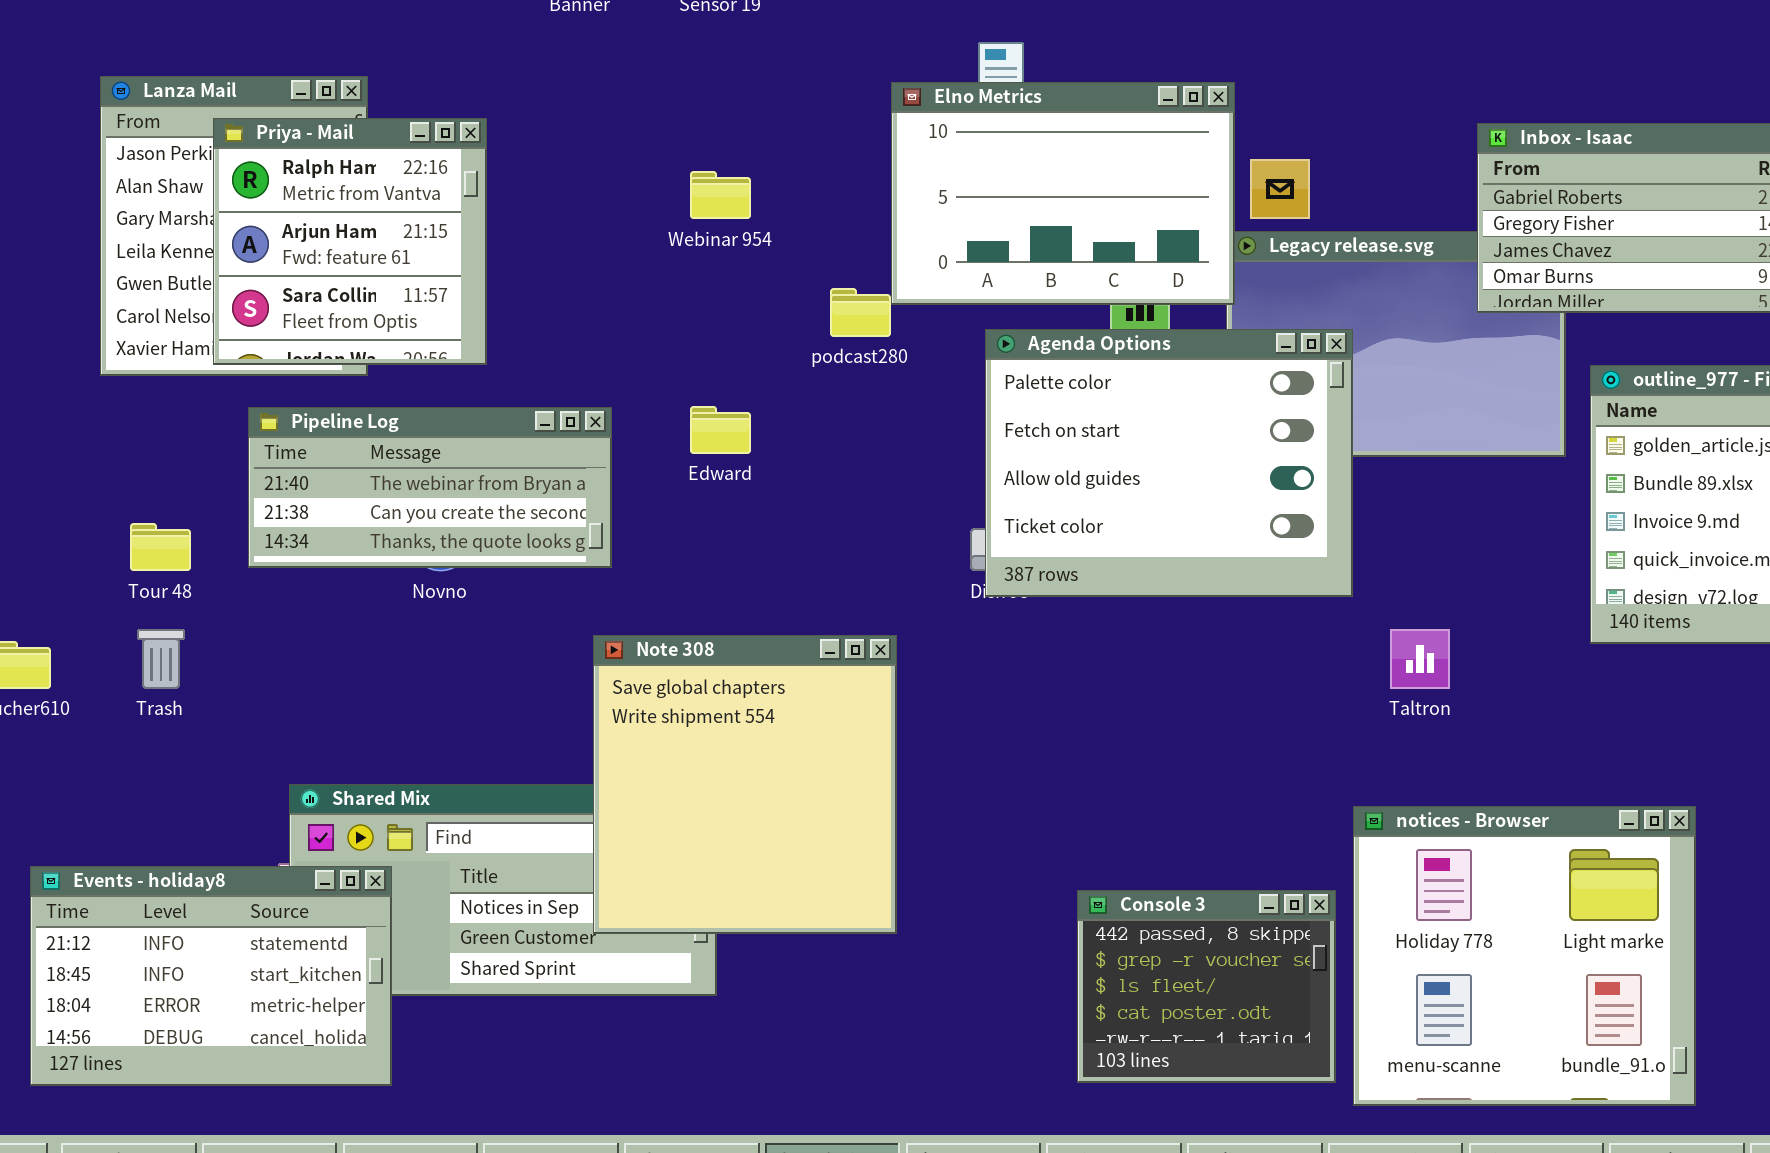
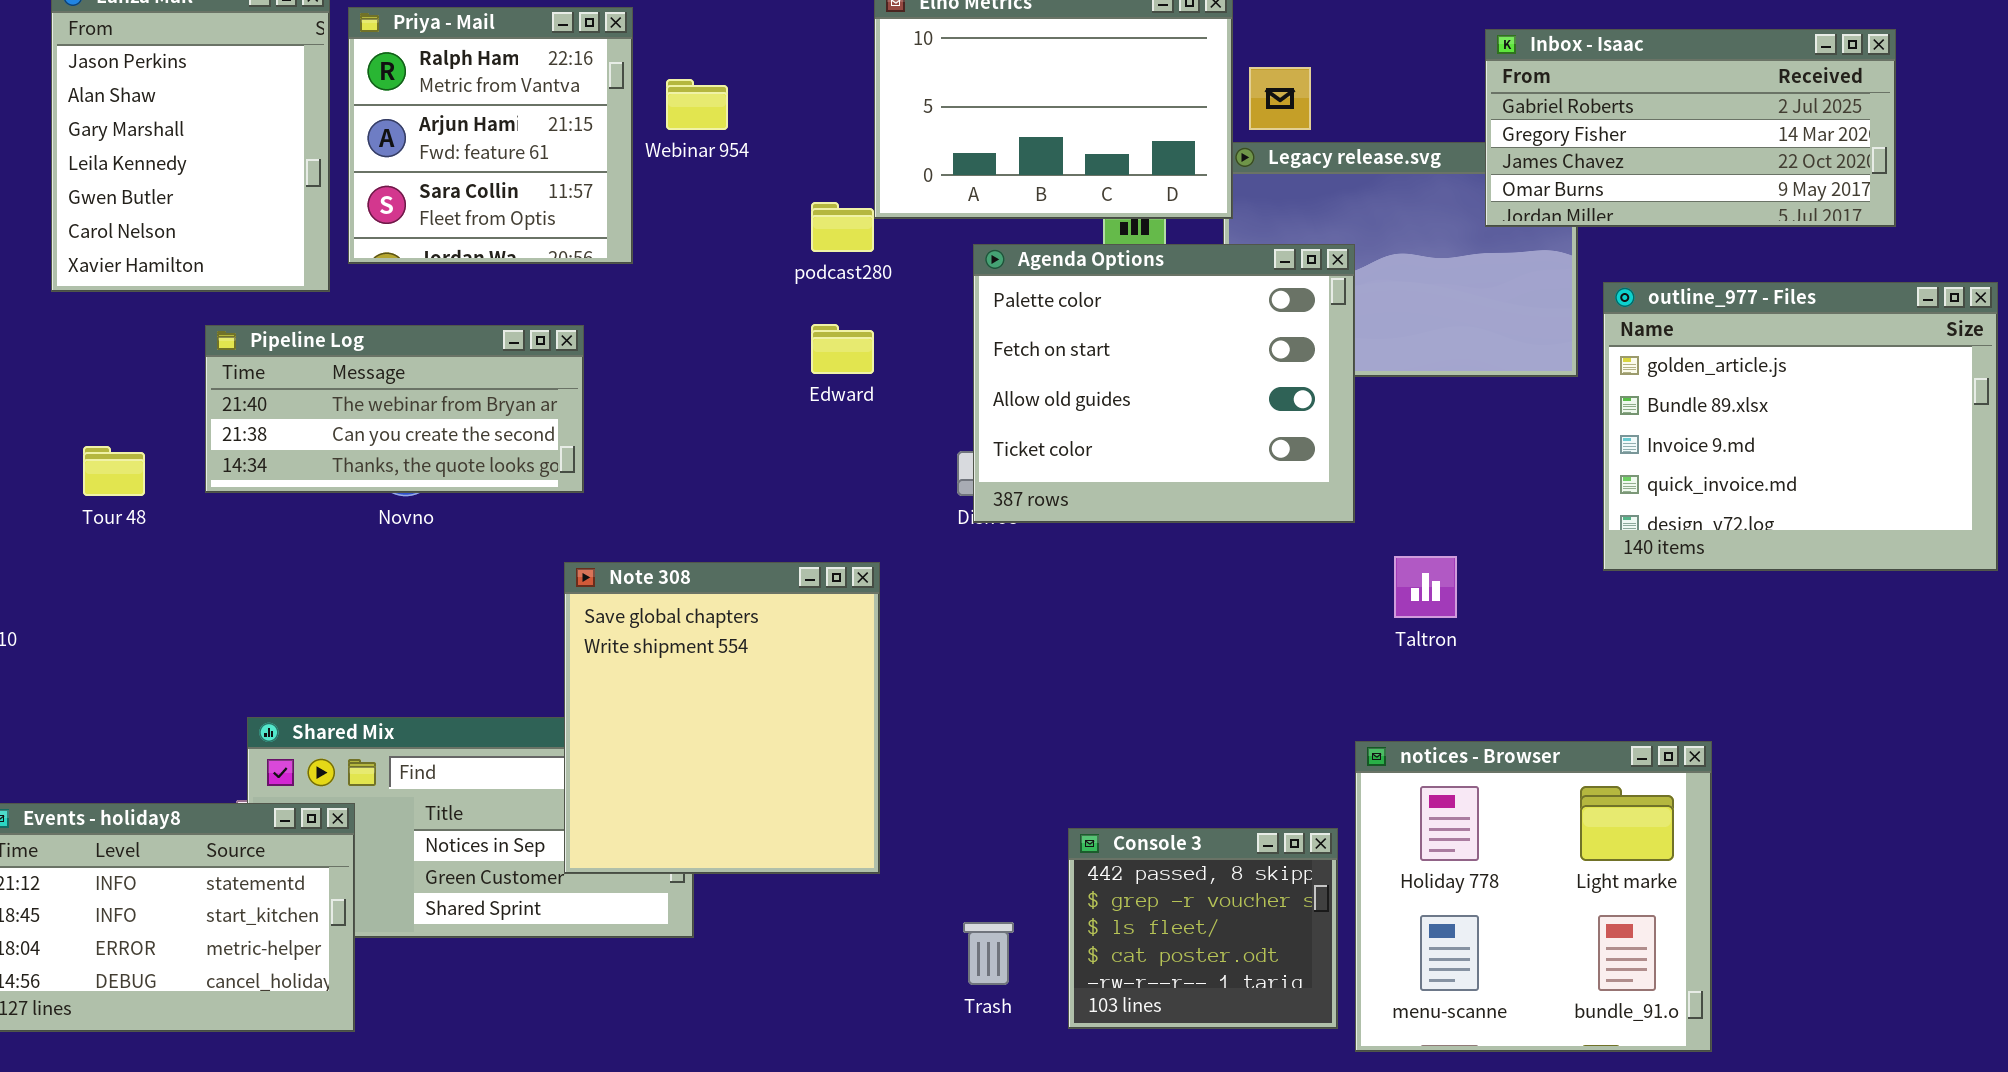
Priya - Mail: [213,118,487,365] -> [348,7,633,264], moved
Edward: [690,406,751,454] -> [811,324,874,374], moved
Trash: [137,629,185,689] -> [963,922,1014,985], moved

